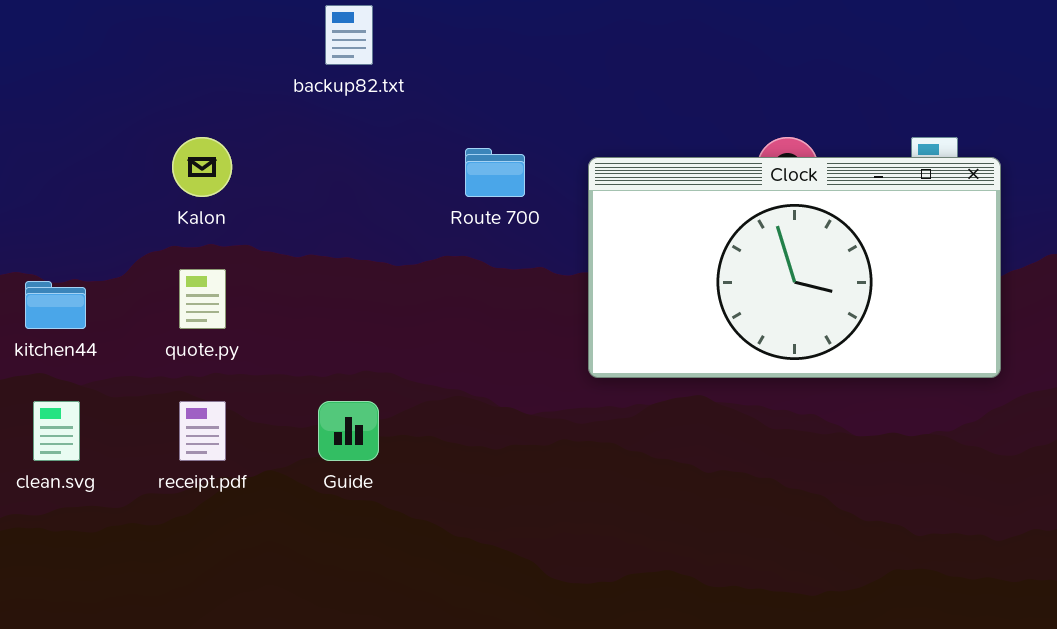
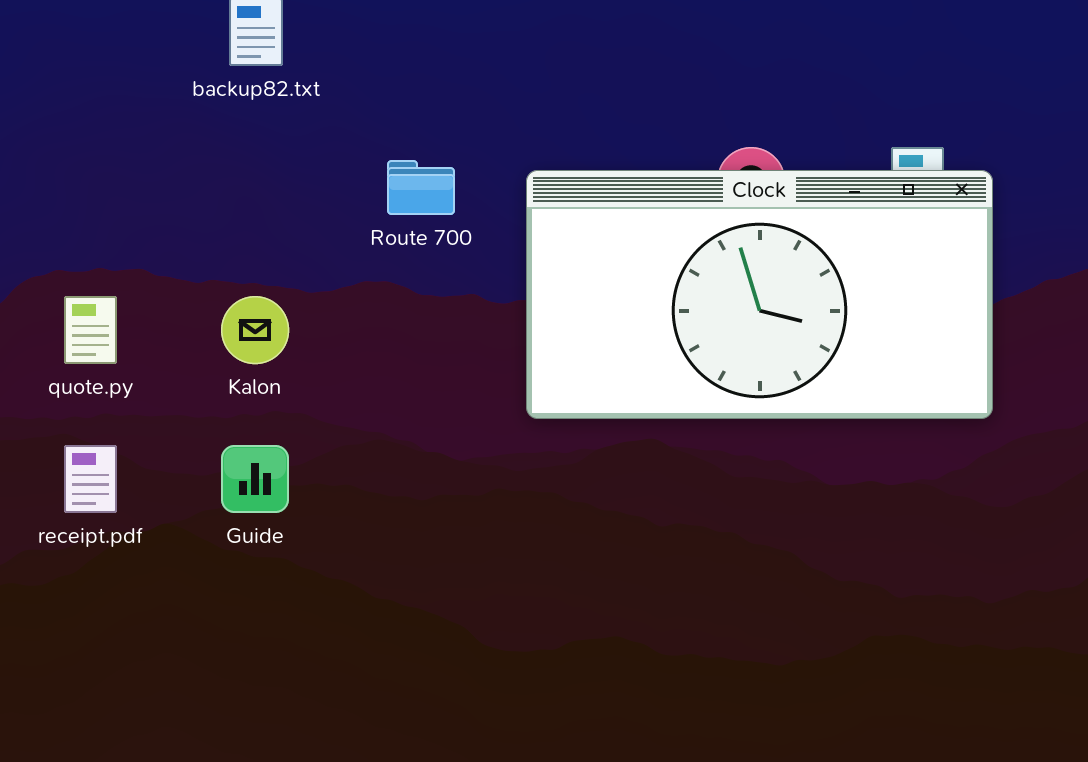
Kalon: [172,137,232,197] -> [221,296,289,364], moved

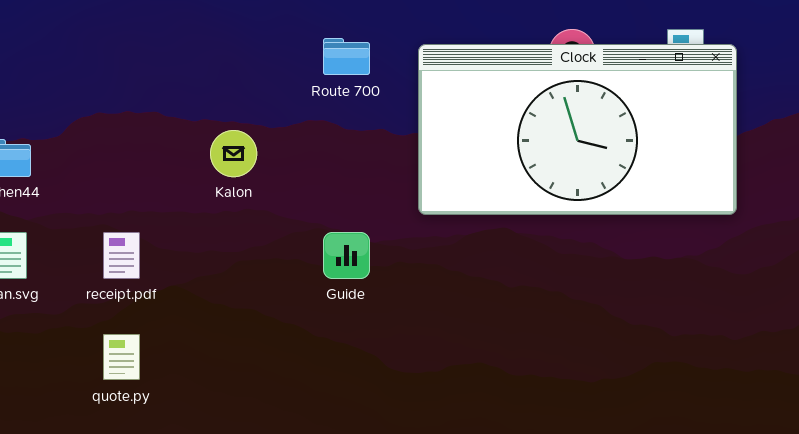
quote.py: [64,296,117,364] -> [103,334,140,380], moved
Guide: [221,445,289,513] -> [323,232,370,279], moved

